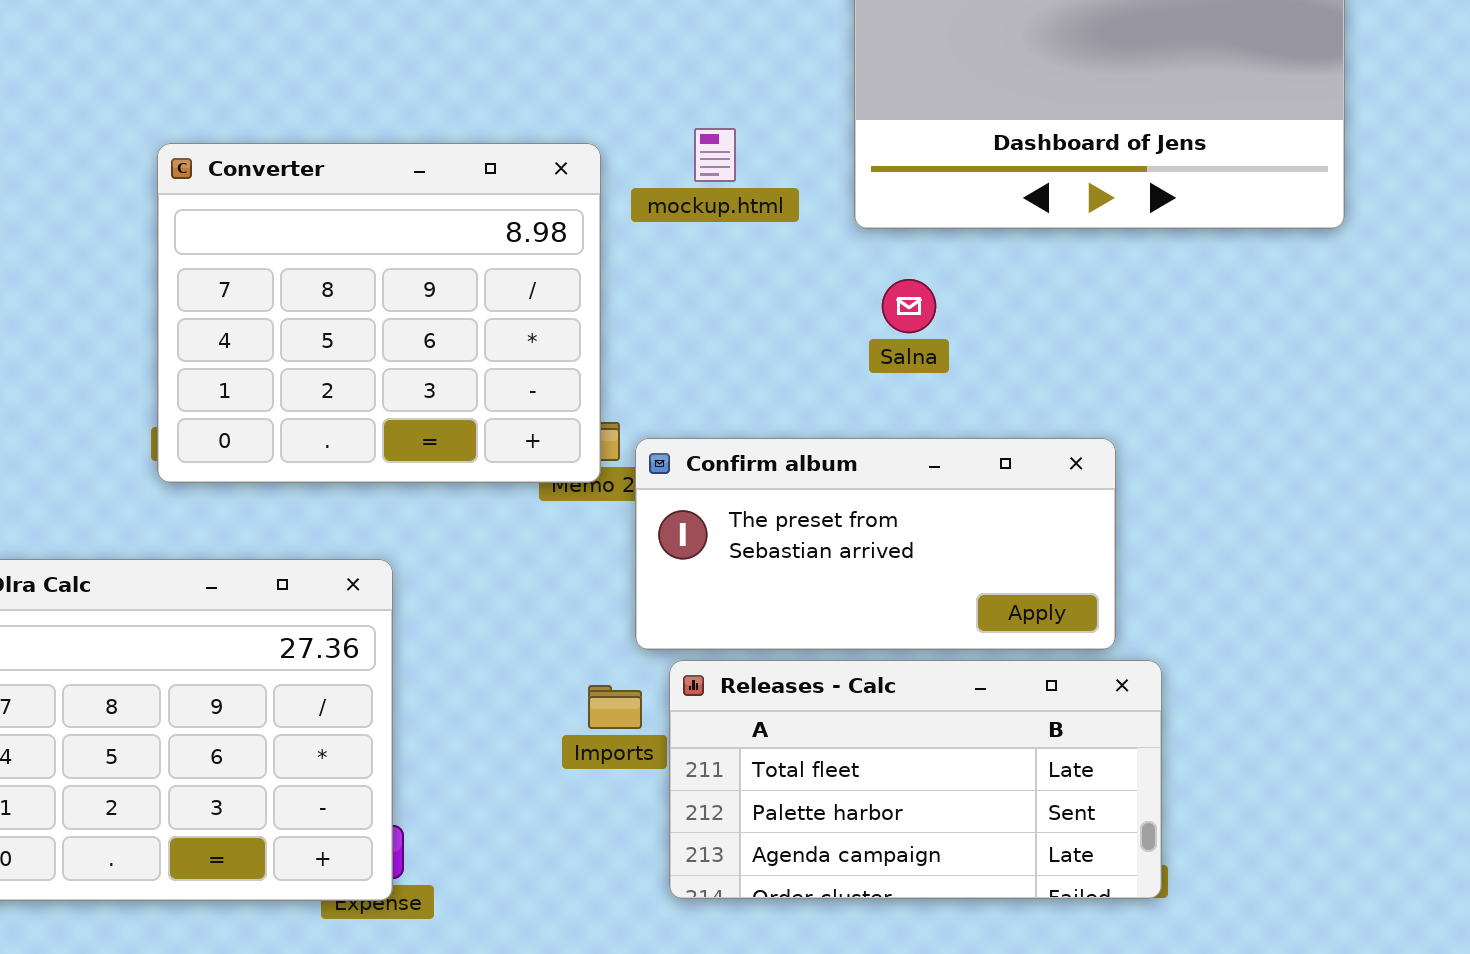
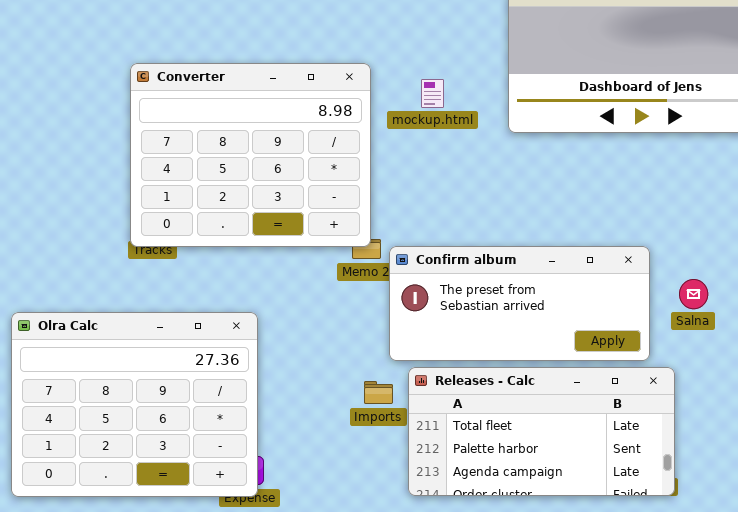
Converter: [157,143,601,483] -> [130,63,371,247], moved
Salna: [882,279,936,333] -> [679,279,708,309], moved

